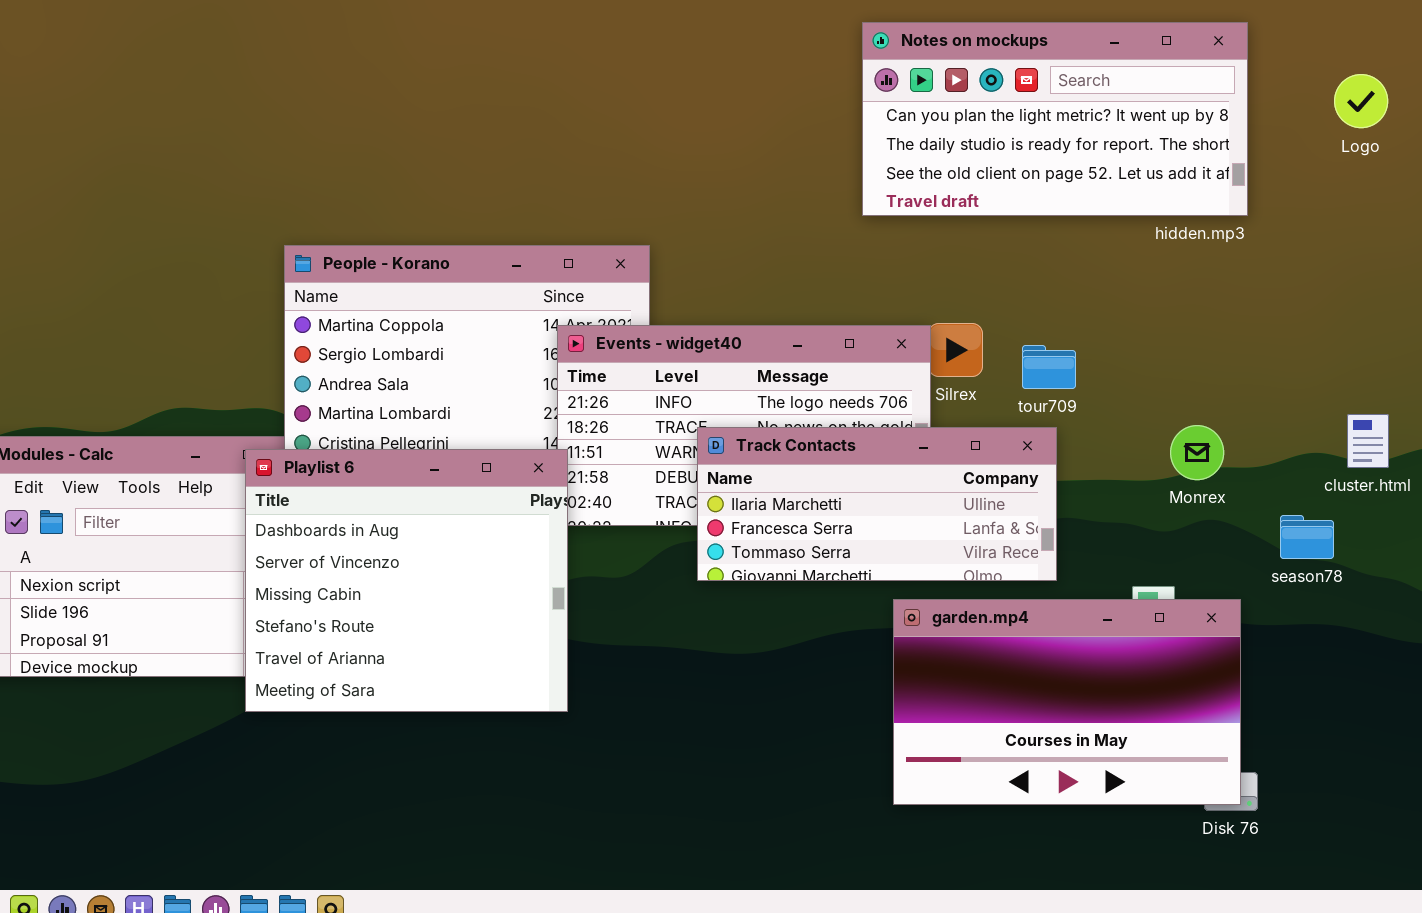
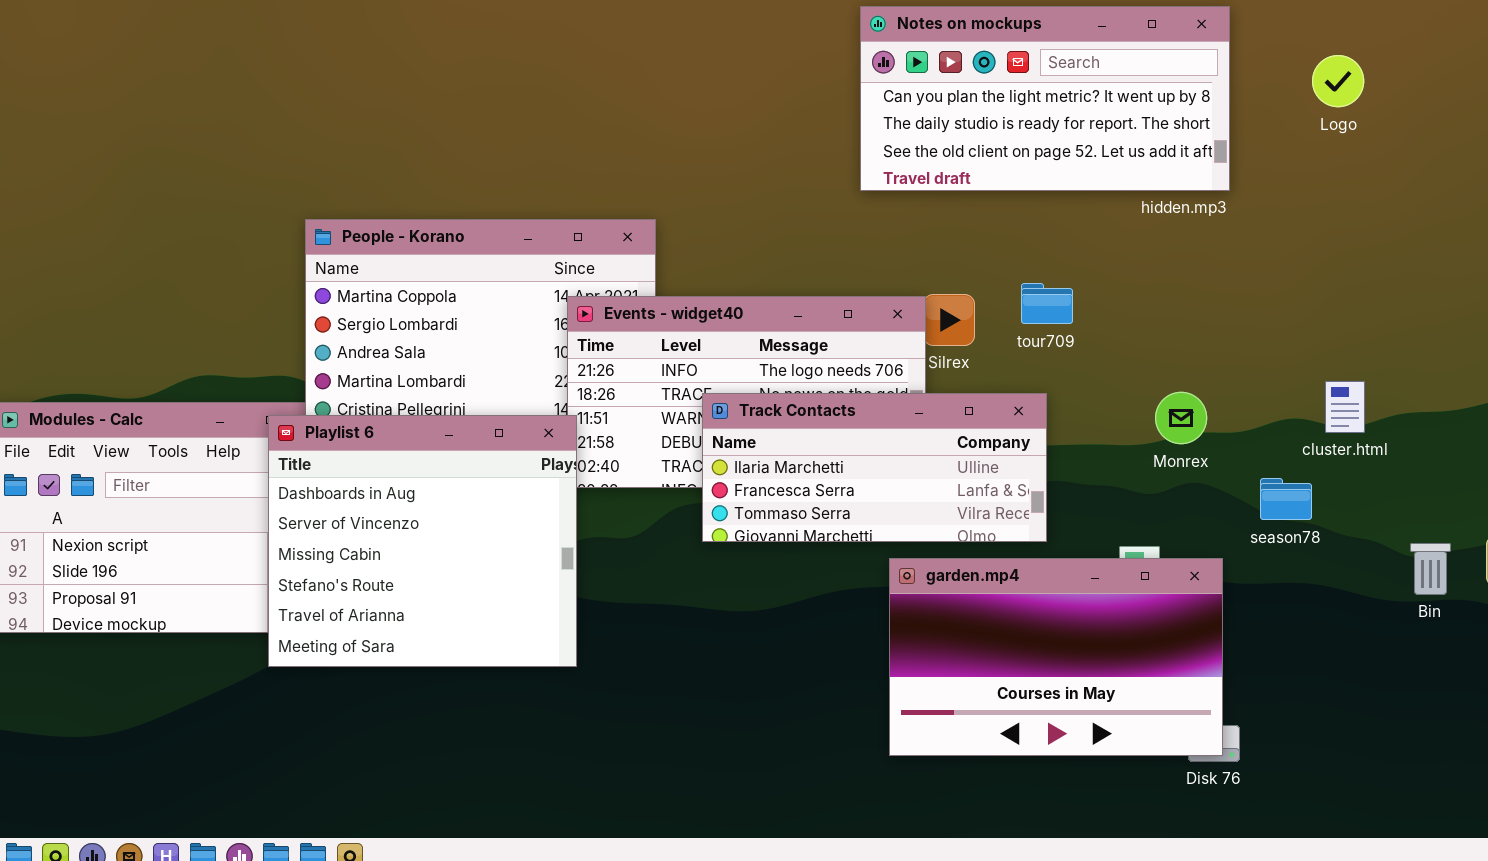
tour709: [1022,345,1076,389] -> [1021,283,1073,324], moved

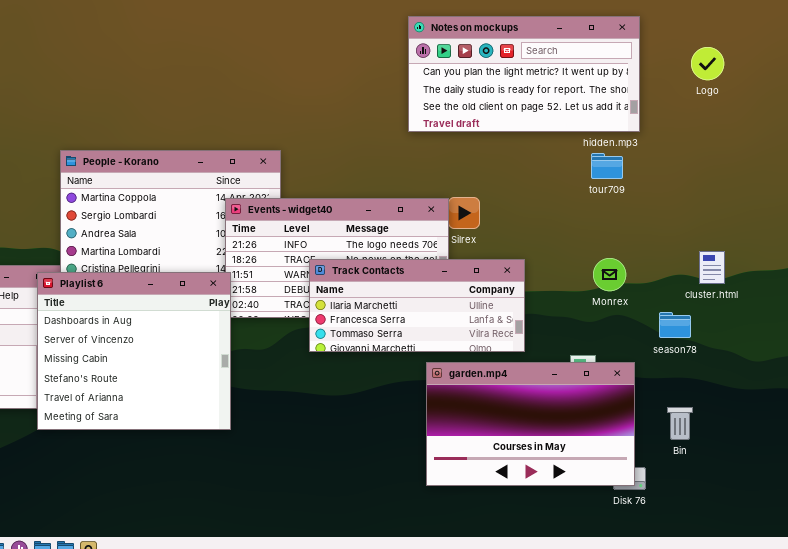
tour709: [1021,283,1073,324] -> [591,153,623,179], moved
Bin: [1410,543,1451,595] -> [667,407,693,440], moved

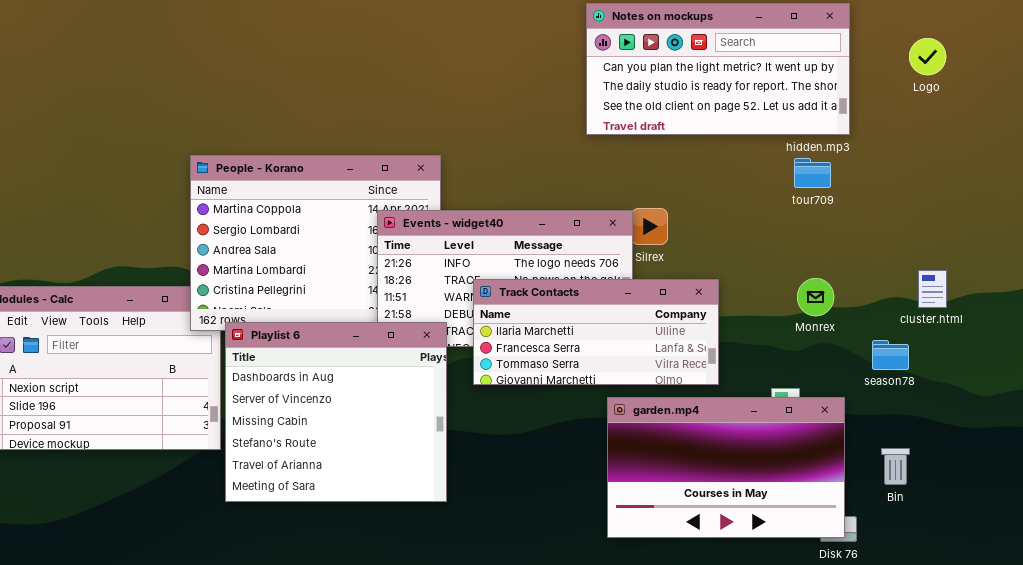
Playlist 6: [37,272,231,430] -> [225,322,447,502], moved

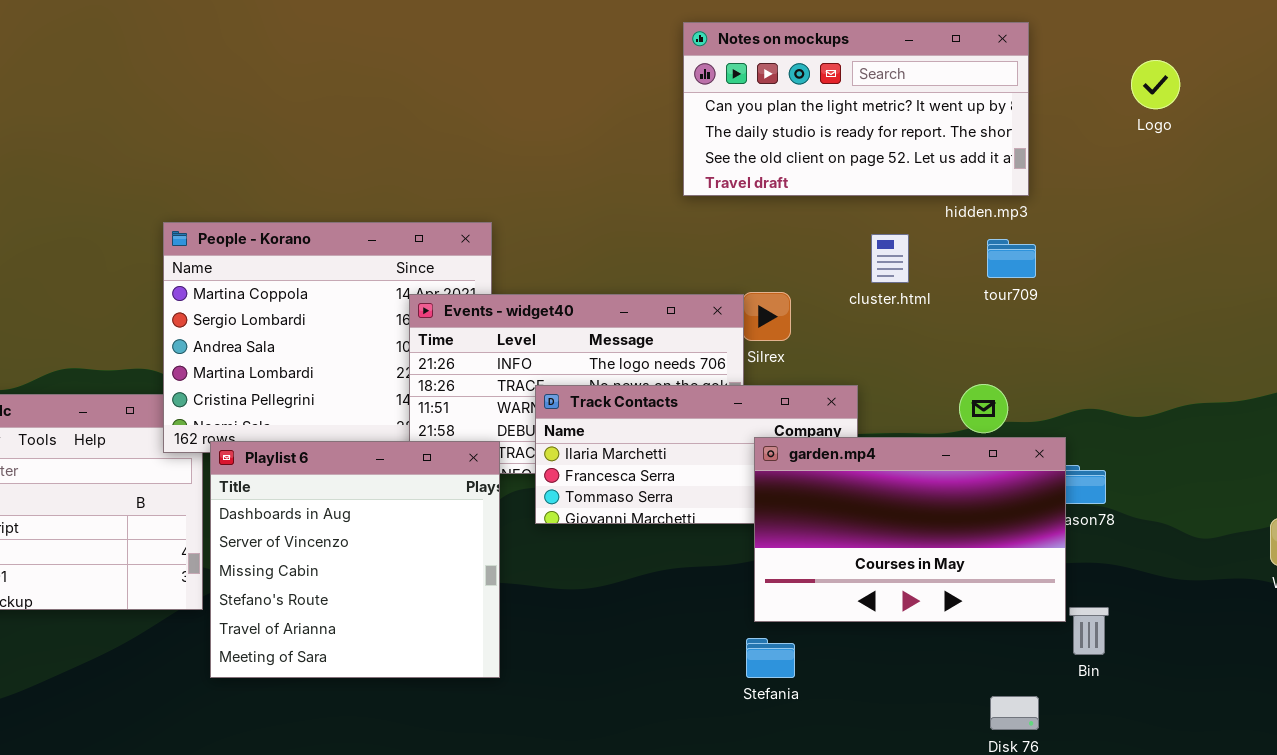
Logo: [909,38,946,75] -> [1131,60,1180,109], moved
tour709: [794,158,831,188] -> [987,239,1036,278], moved
cluster.html: [918,270,947,308] -> [871,234,909,283], moved
garden.mp4: [607,397,845,538] -> [754,437,1066,622], moved

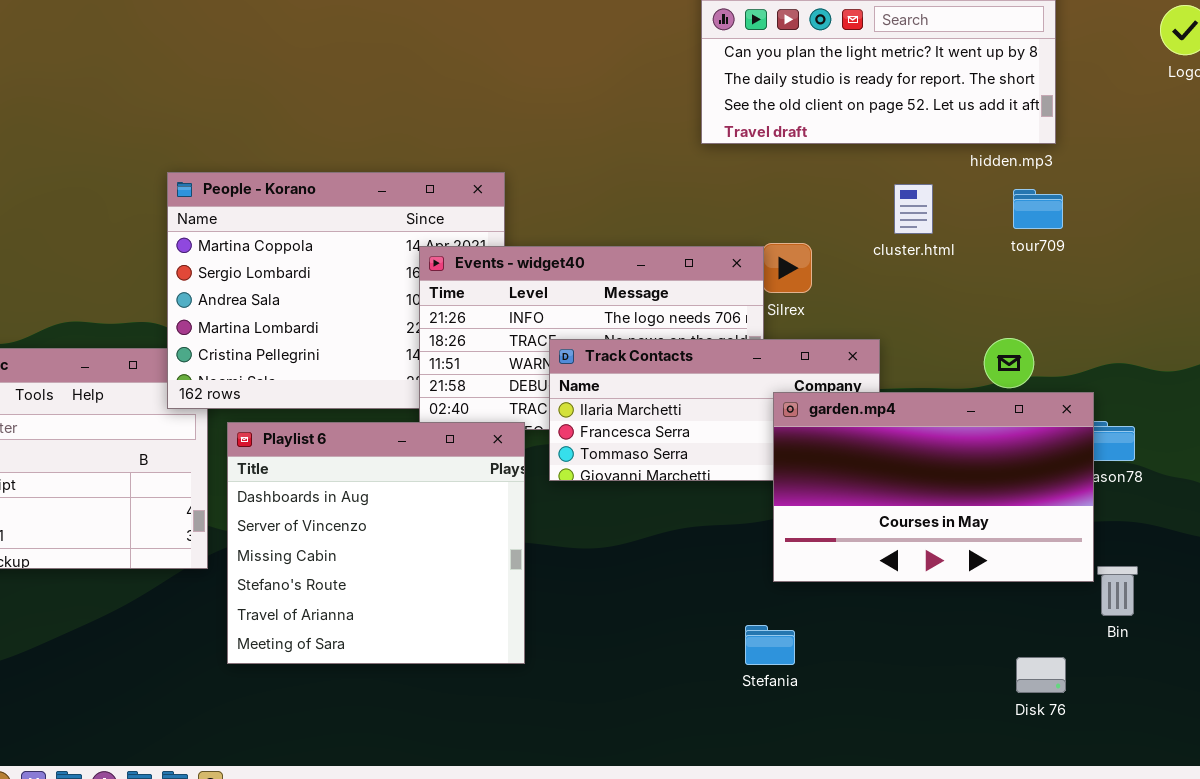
Playlist 6: [210,441,500,678] -> [227,422,525,664], moved
Stefania: [746,638,795,678] -> [745,625,795,665], moved

